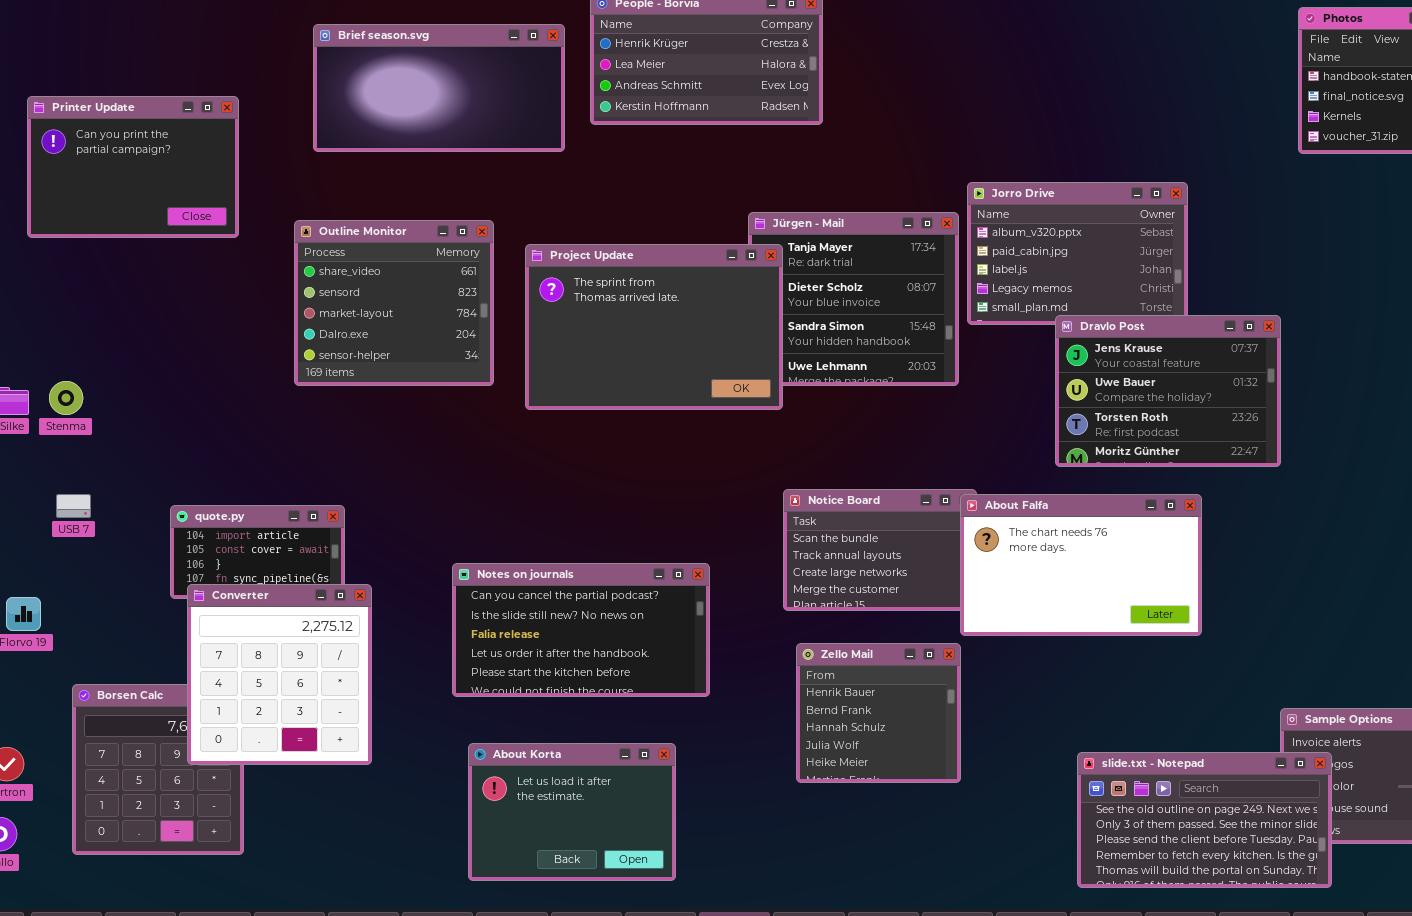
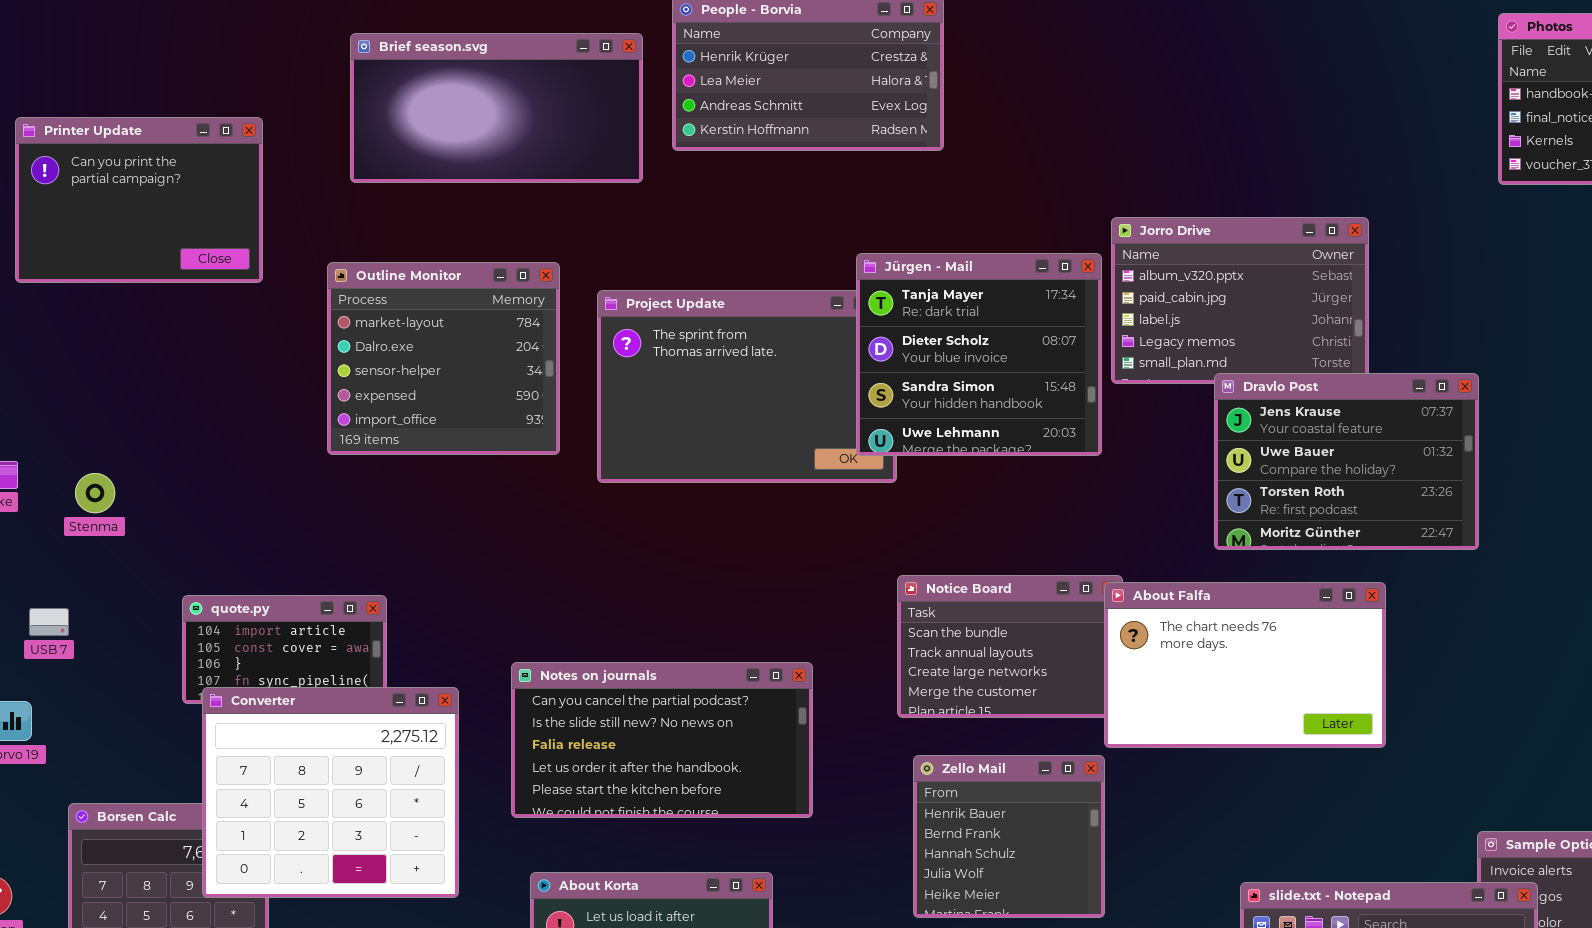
Jürgen - Mail: [748,212,959,386] -> [856,253,1102,456], raised
Outline Monitor: [294,220,494,386] -> [327,262,560,455], scrolled down 2 rows
Stenma: [49,381,83,415] -> [75,473,115,513], moved
USB 7: [56,494,91,518] -> [29,608,69,636], moved
Converter: [187,584,372,765] -> [202,687,459,898], resized

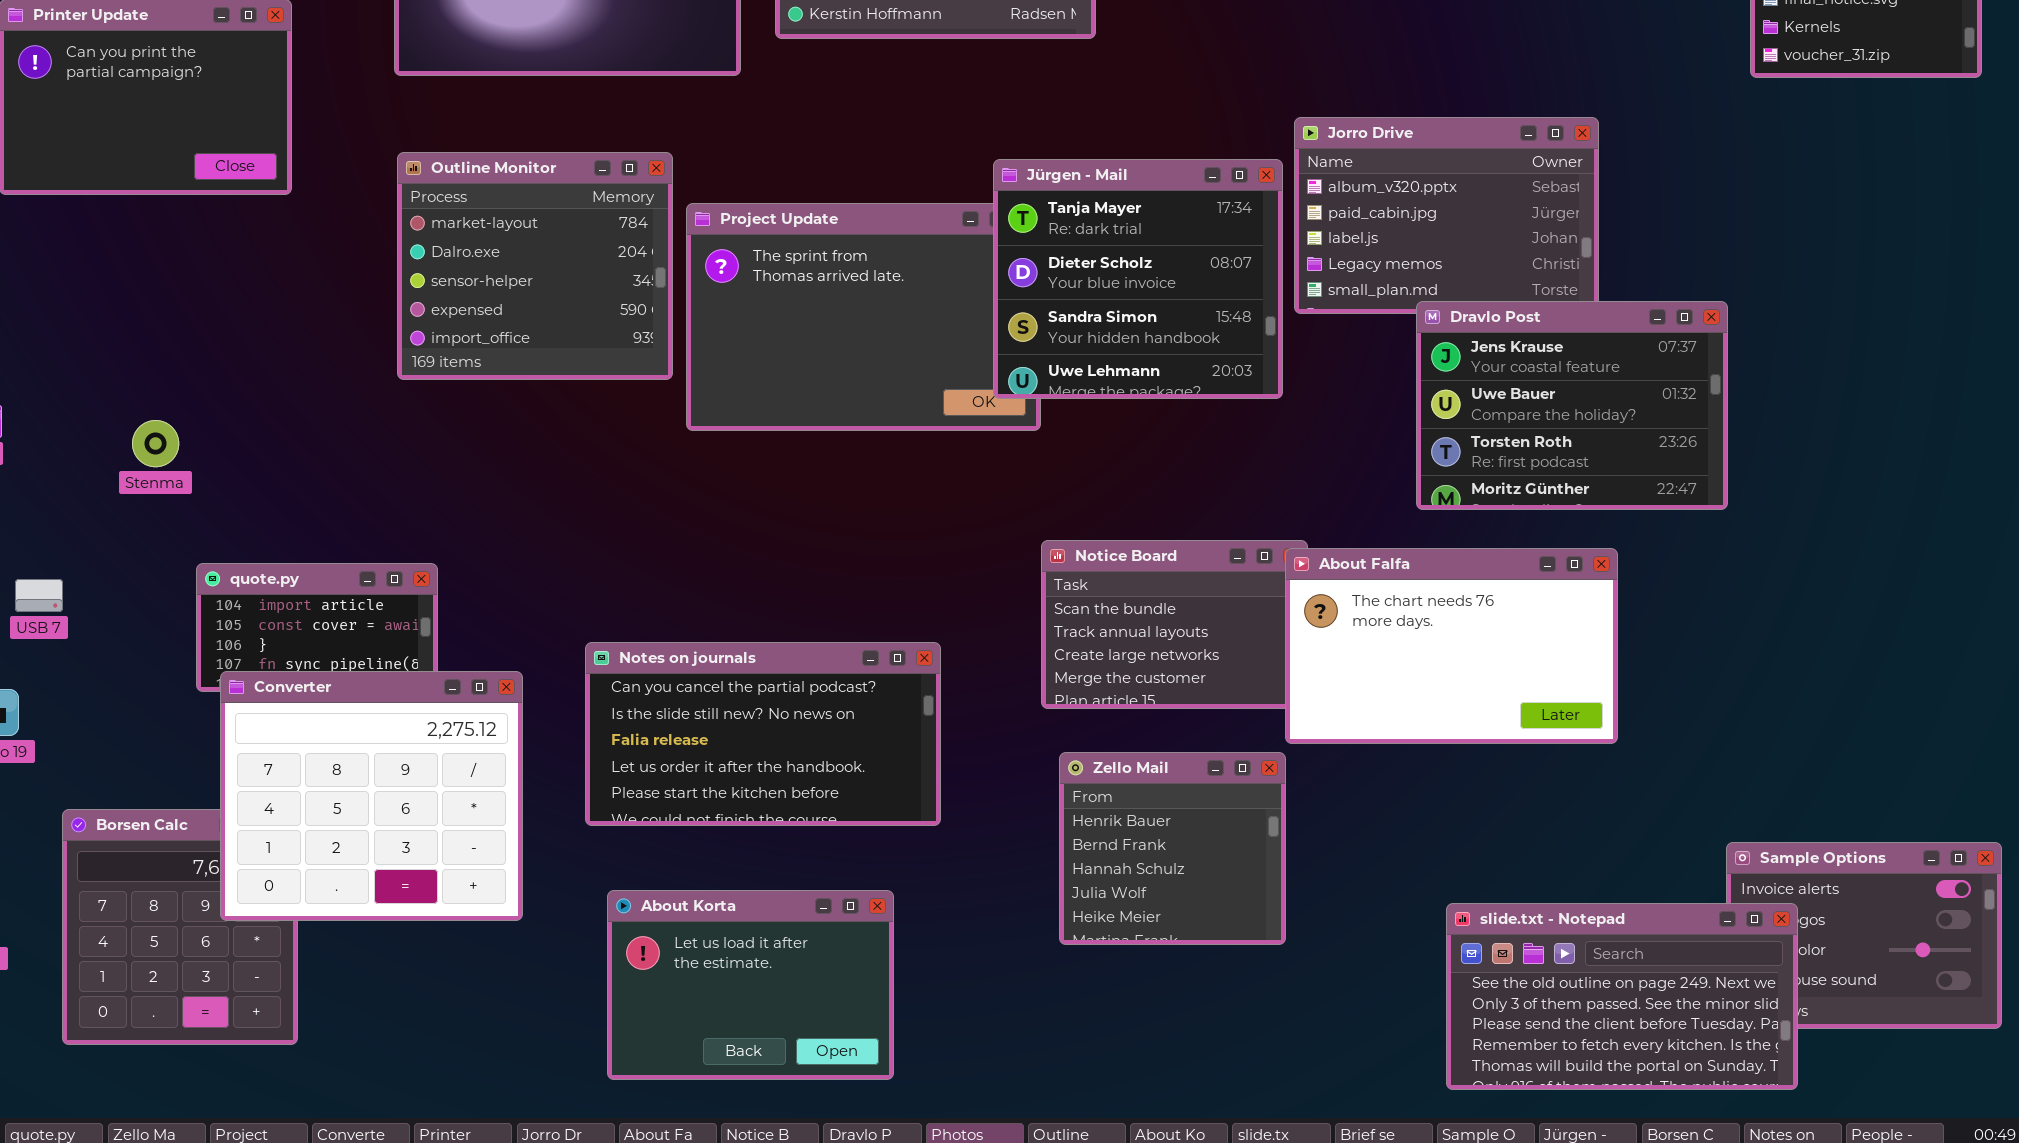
Outline Monitor: [327,262,560,455] -> [397,152,673,380], moved
Stenma: [75,473,115,513] -> [132,420,179,467], moved

